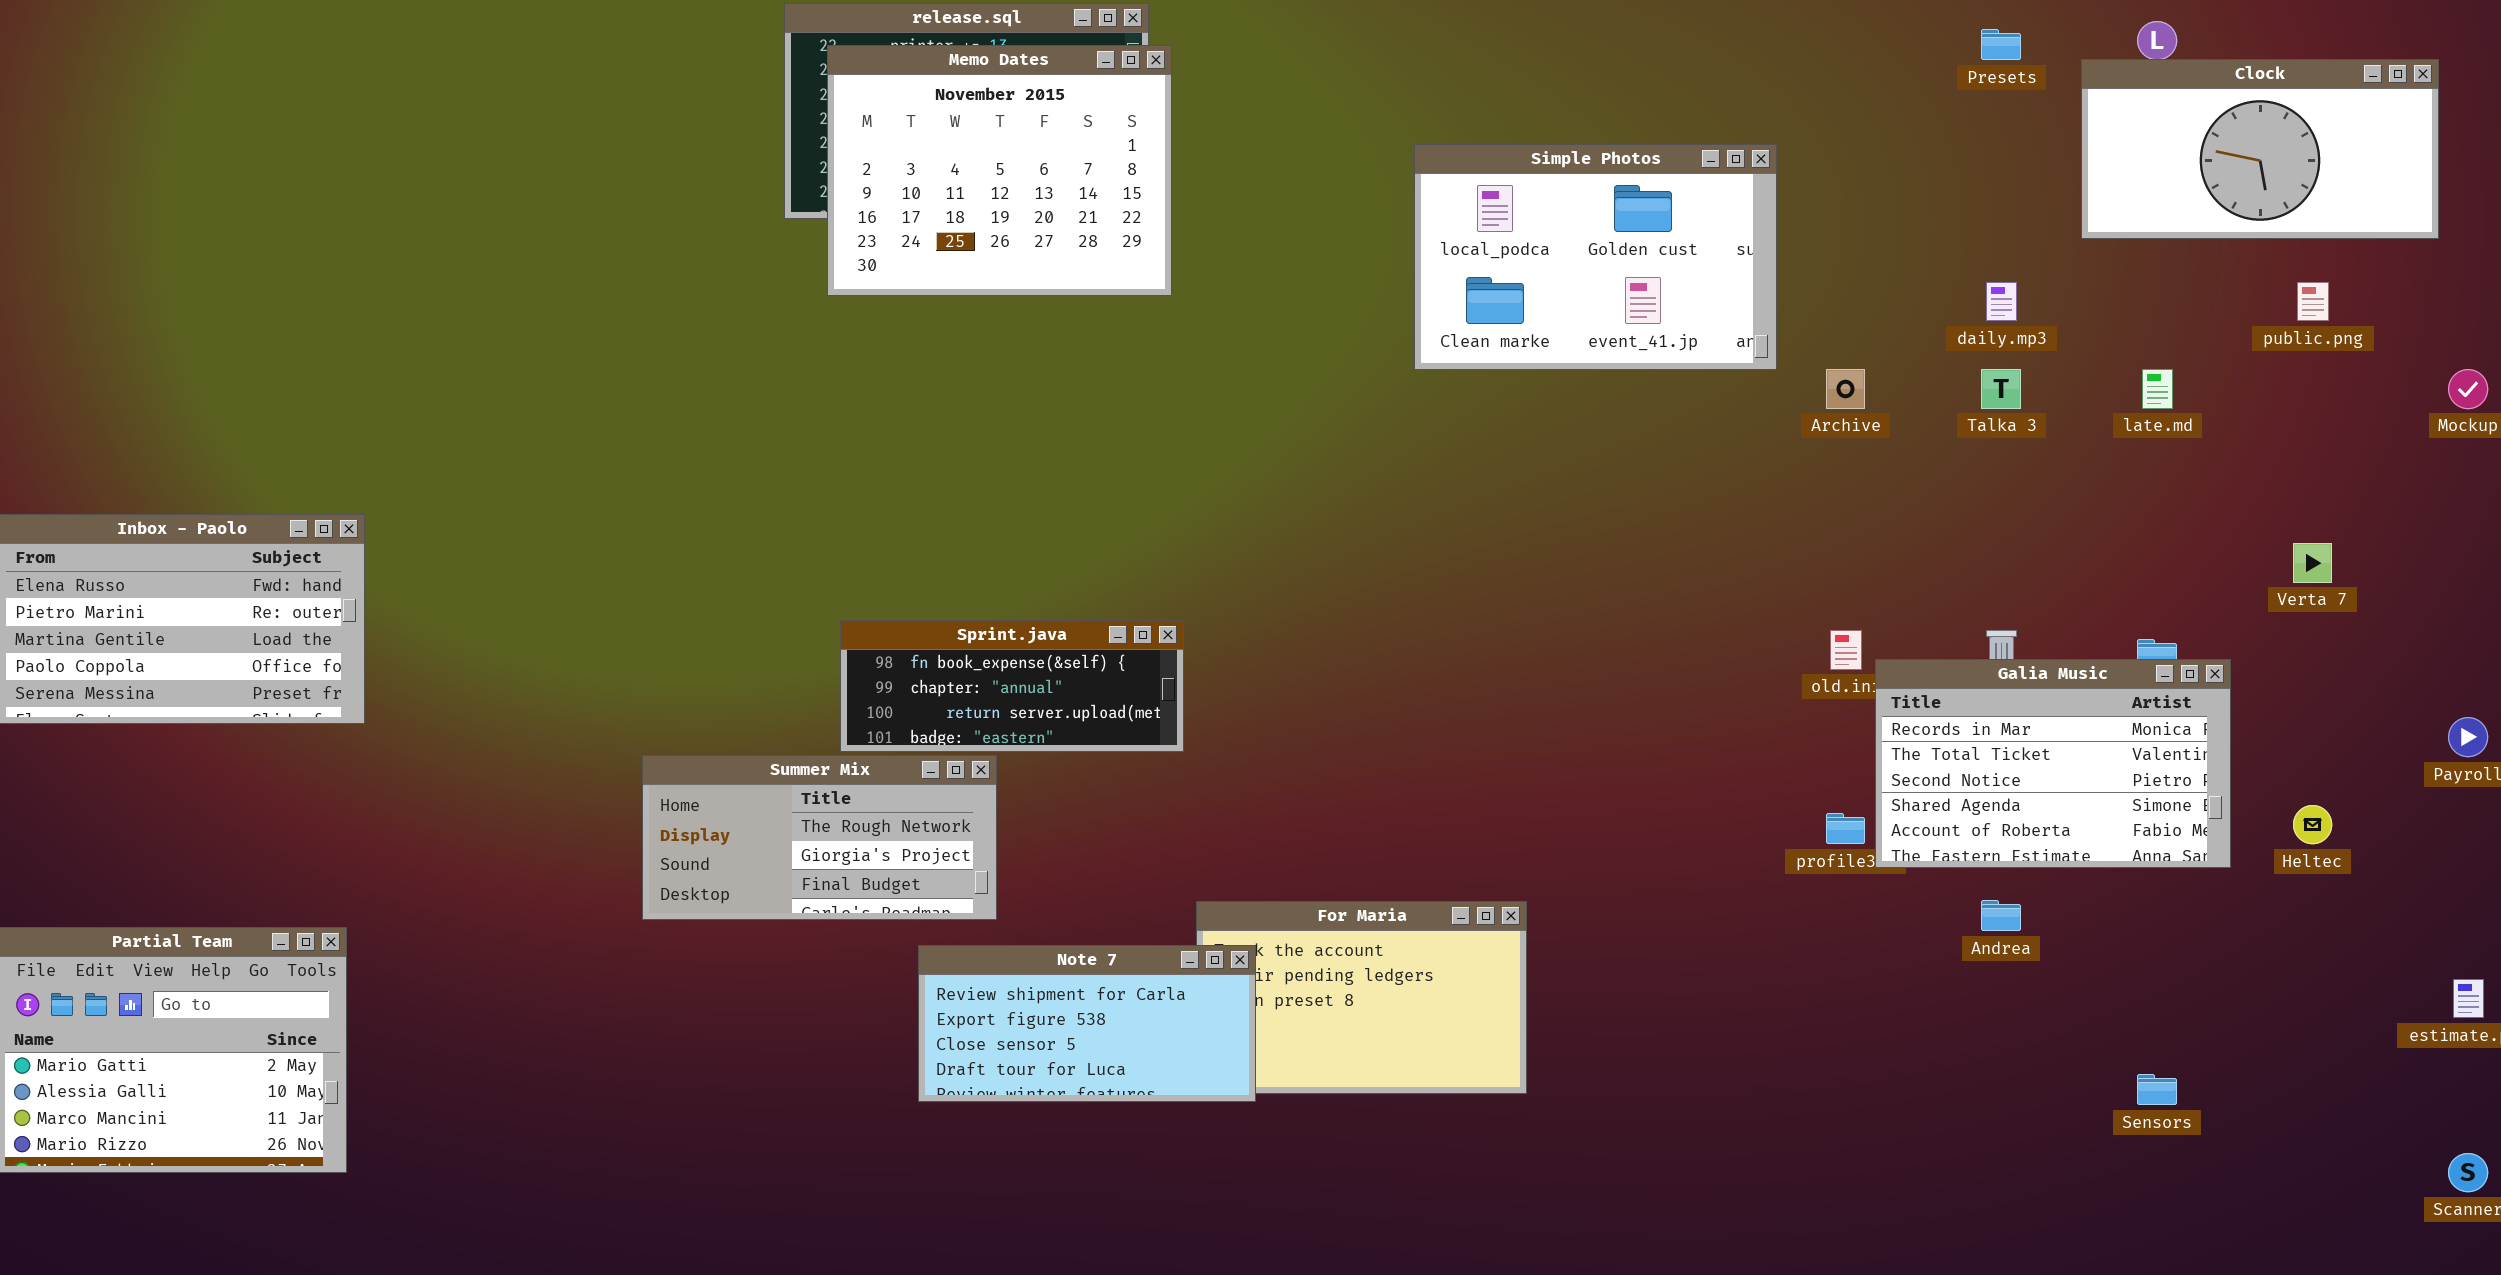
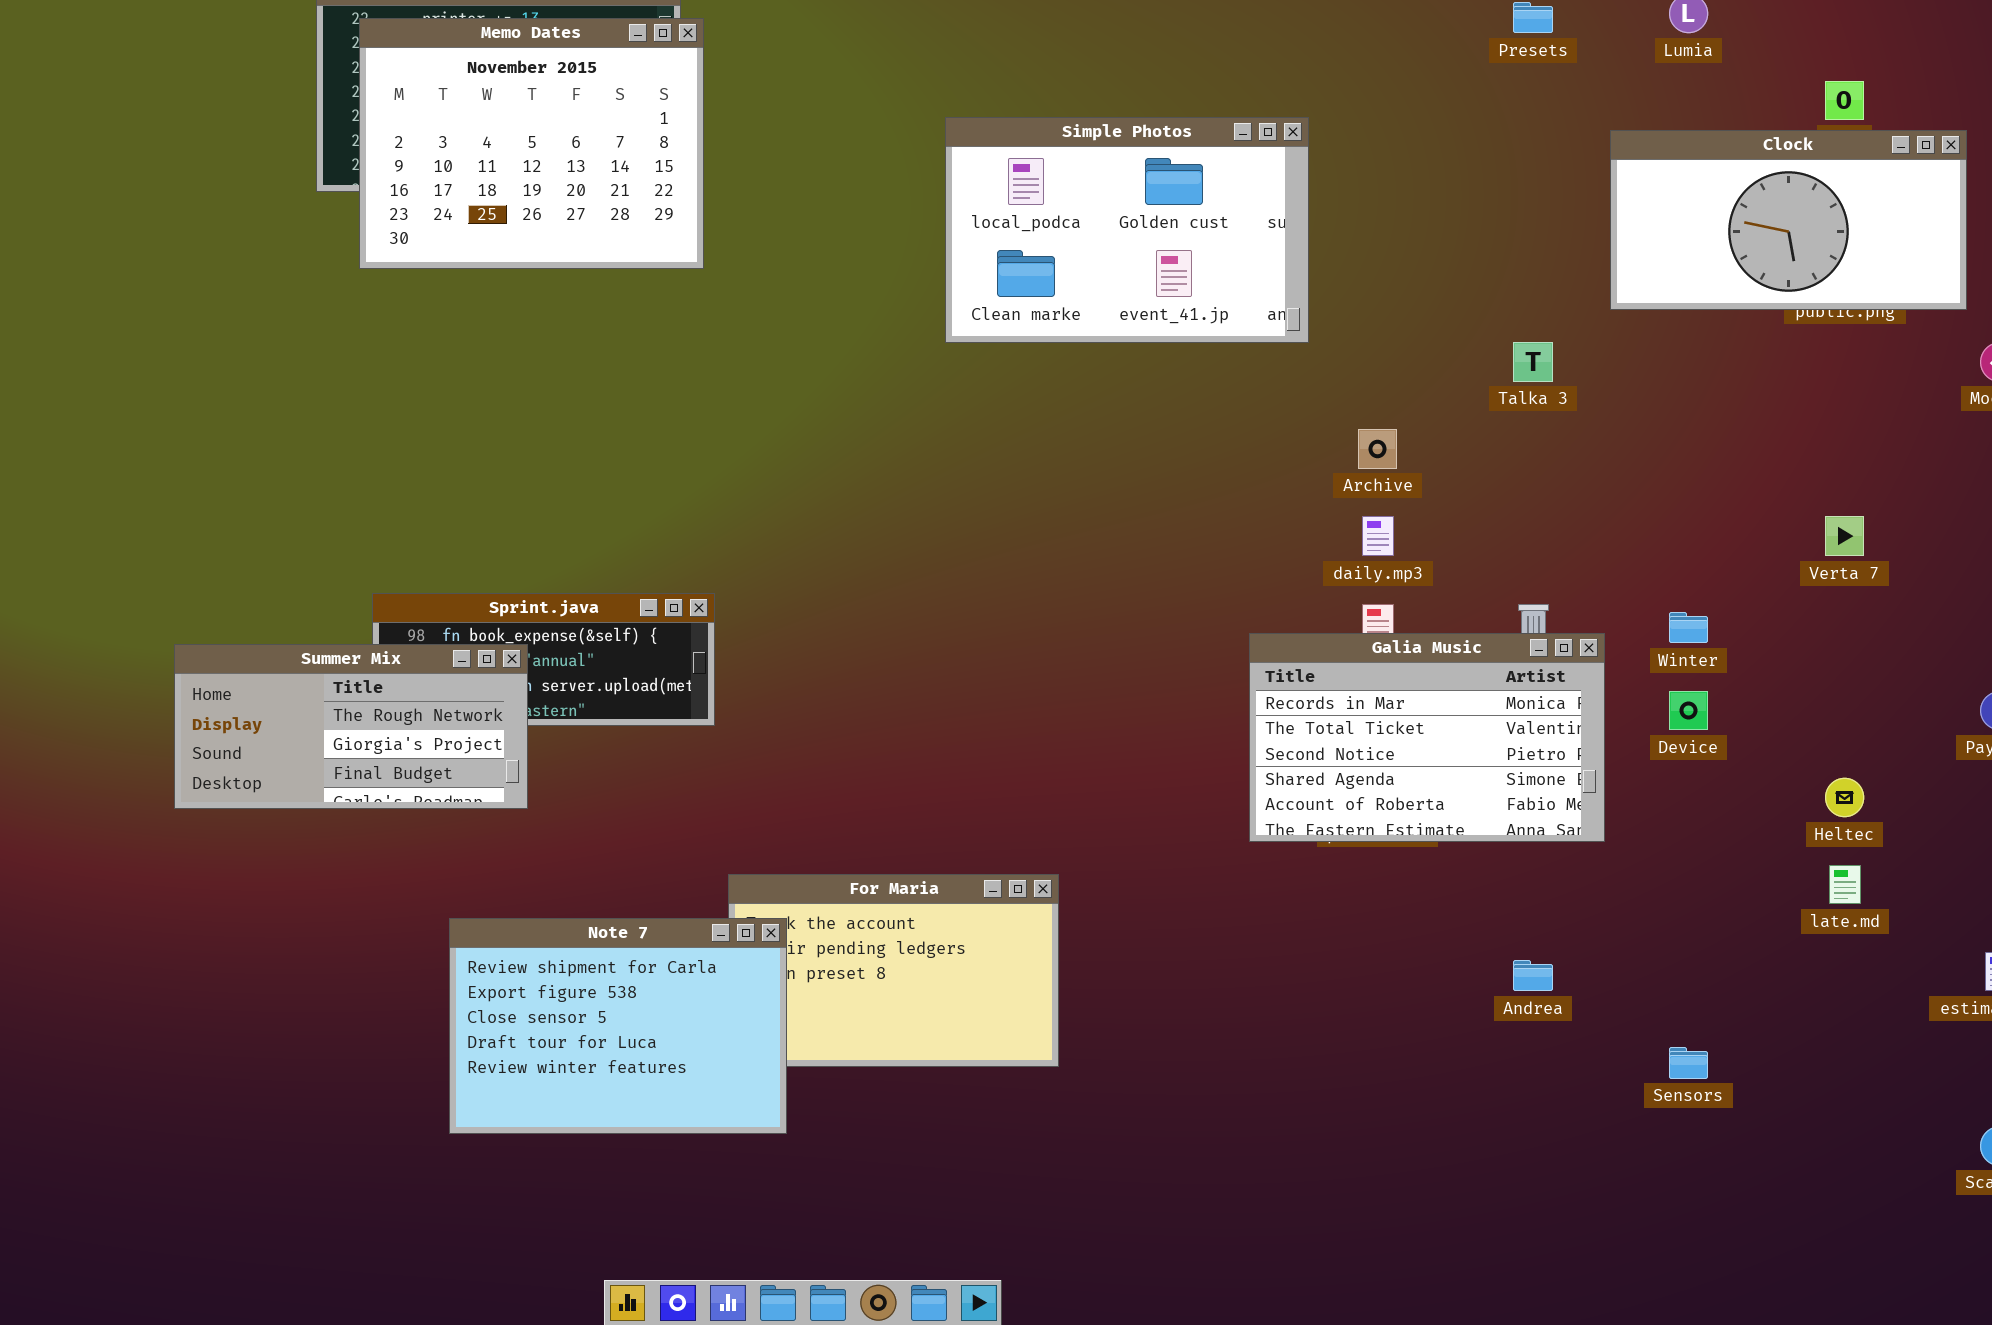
Clock: [2081,59,2439,239] -> [1610,130,1967,310], moved
daily.mp3: [1986,282,2017,321] -> [1362,516,1394,556], moved
Archive: [1826,369,1865,409] -> [1358,429,1397,469], moved
late.md: [2142,369,2173,409] -> [1829,865,1861,904], moved
Galia Music: [1875,659,2231,868] -> [1249,633,1605,842], moved
Summer Mix: [642,755,997,920] -> [174,644,528,809], moved
Andrea: [1981,900,2021,931] -> [1513,960,1553,991], moved
Note 7: [918,945,1256,1102] -> [449,918,787,1134], resized

